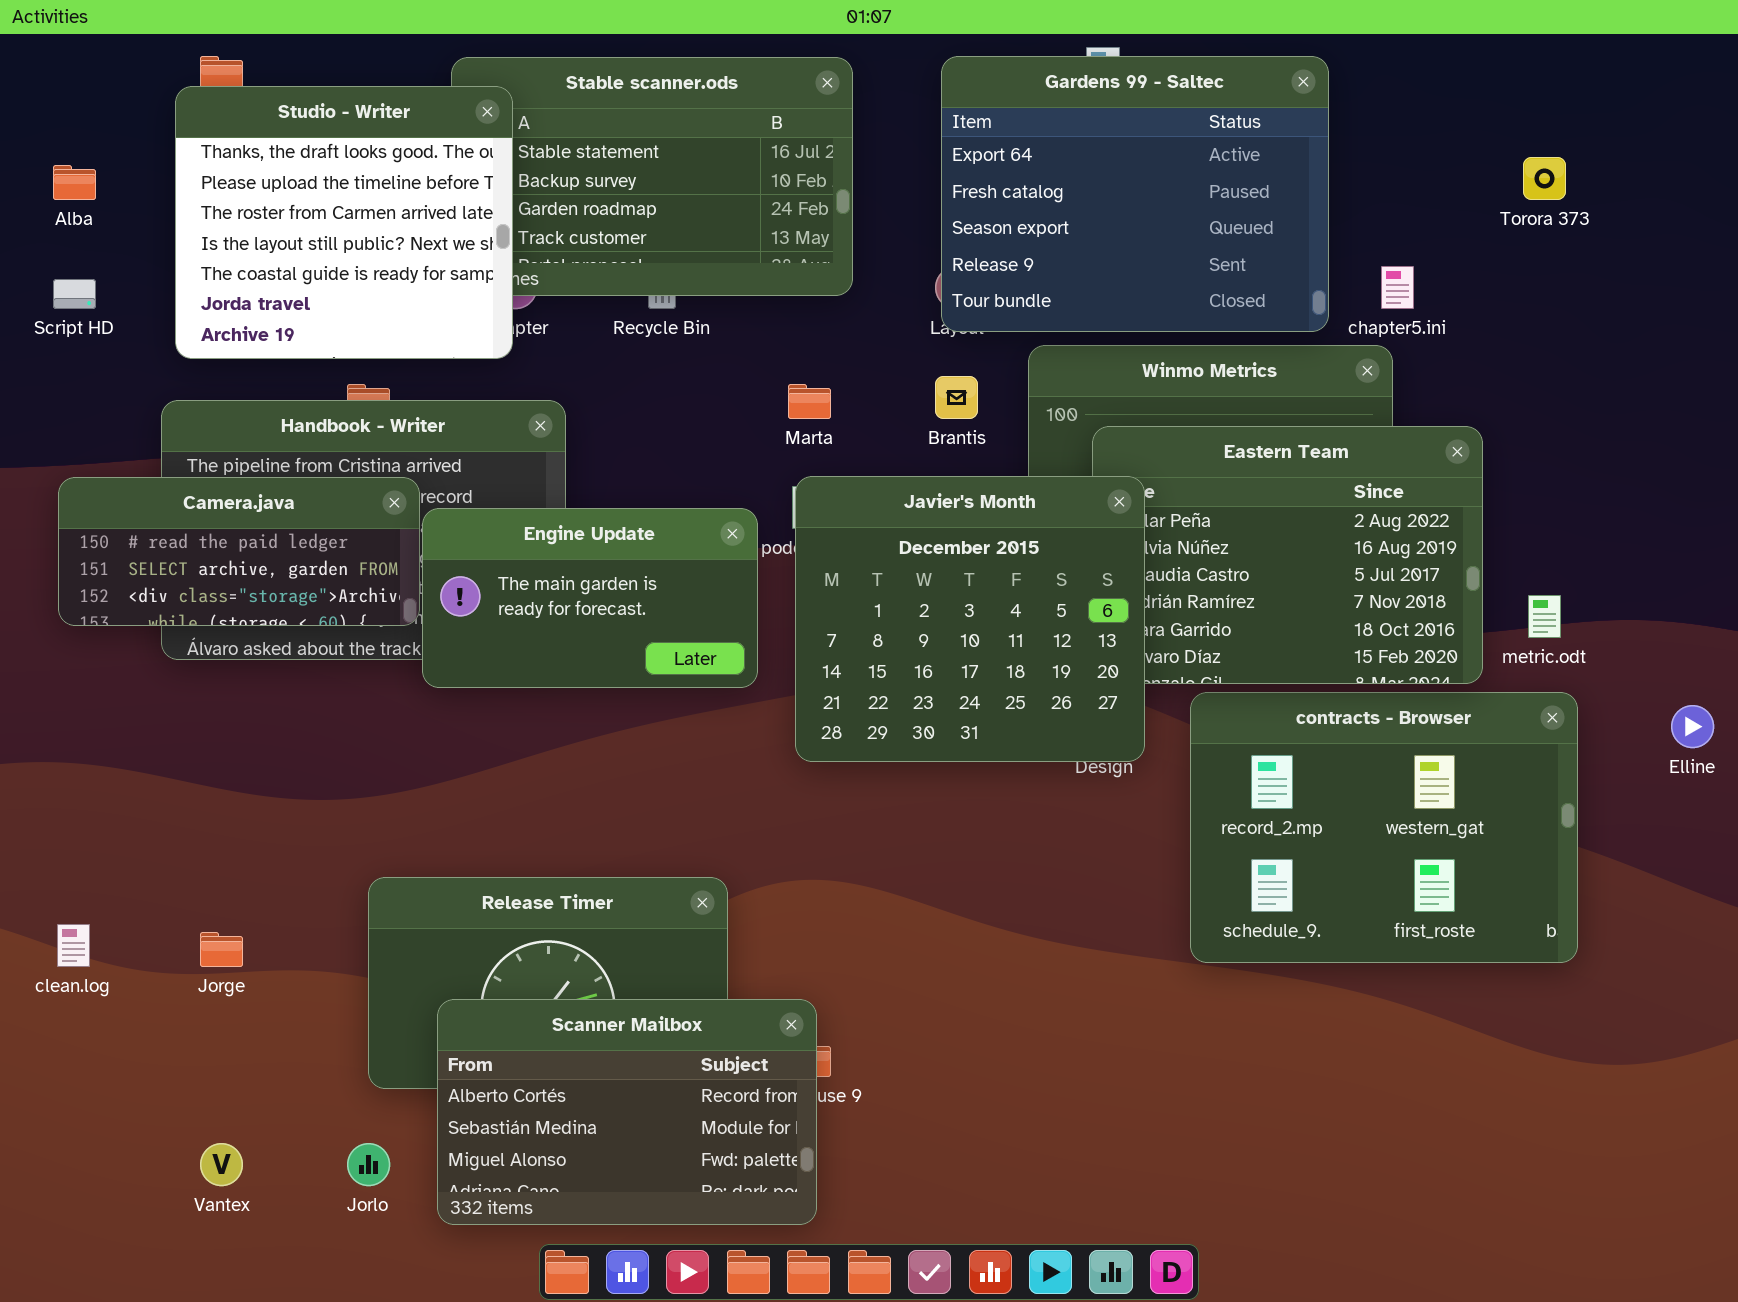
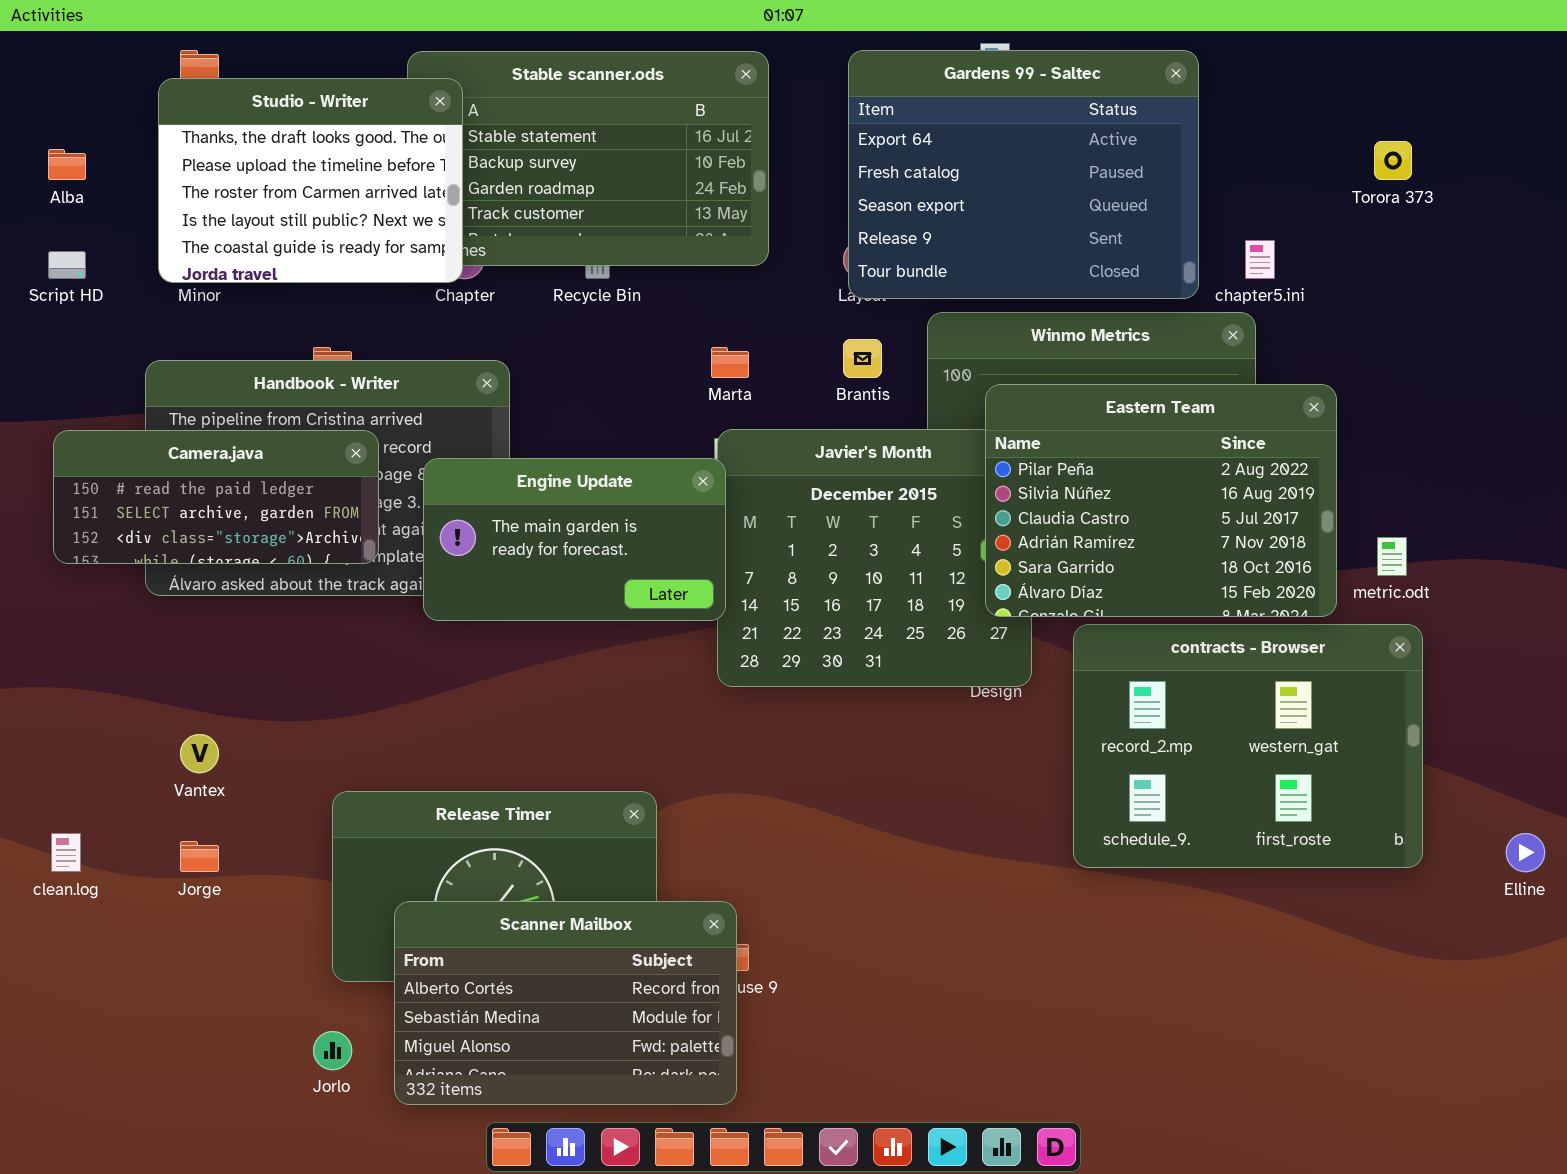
Studio - Writer: [175,86,513,359] -> [158,78,463,283], resized
Eastern Team: [1092,426,1483,684] -> [985,384,1337,617], raised
Engine Update: [422,508,758,688] -> [423,458,726,621], moved
Elline: [1671,705,1714,748] -> [1506,833,1545,872], moved
Vantex: [200,1143,243,1186] -> [180,734,219,773], moved

